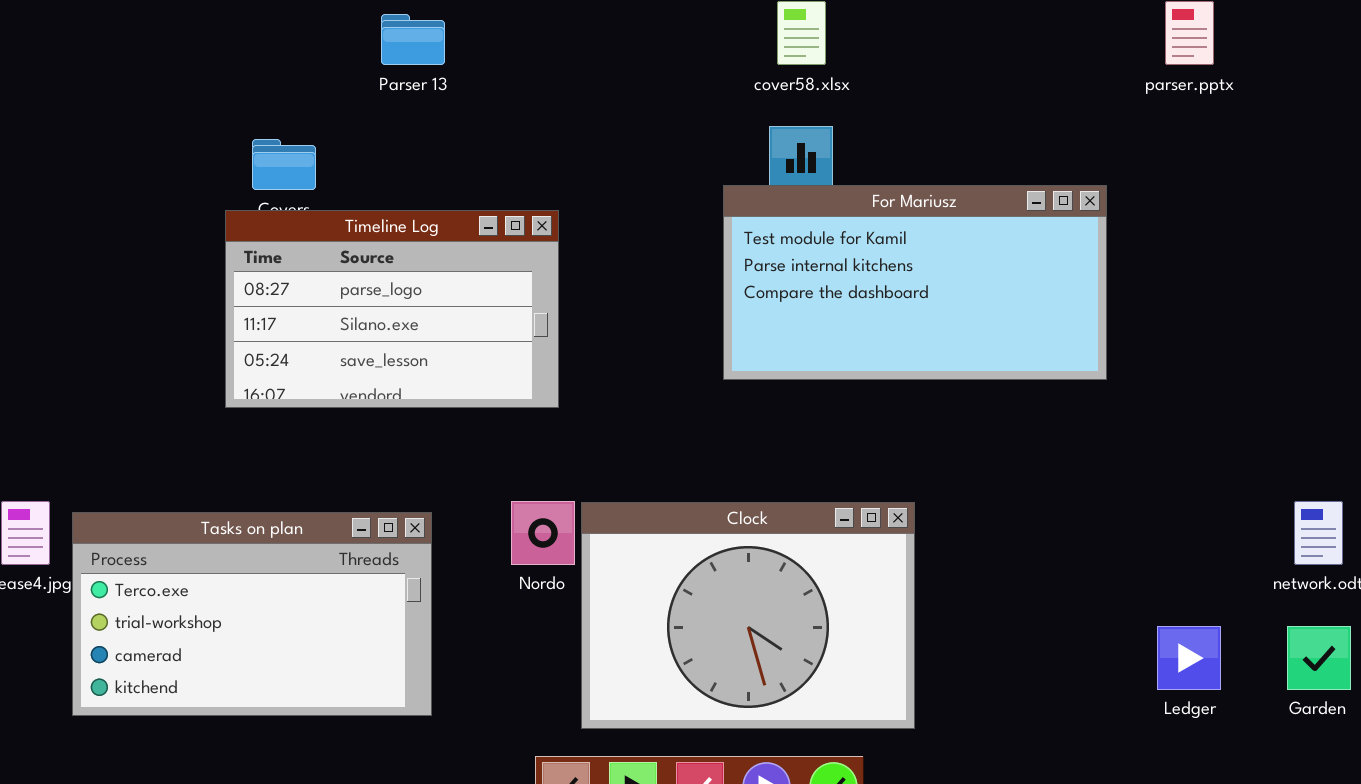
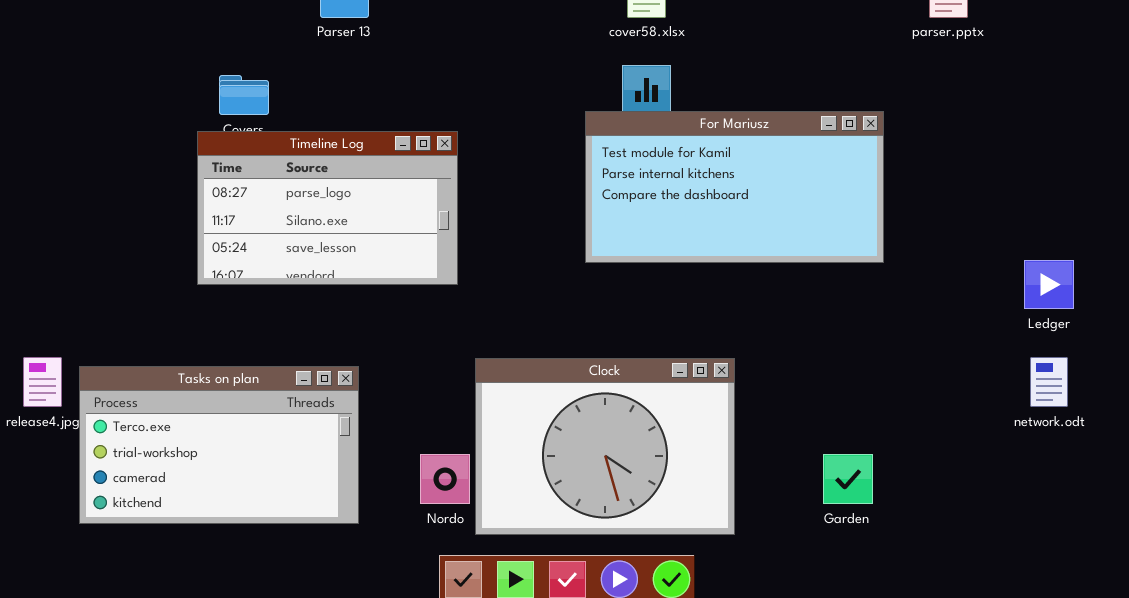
Nordo: [511,501,575,565] -> [420,454,470,504], moved
Ledger: [1157,626,1221,690] -> [1024,260,1074,309], moved
Garden: [1287,626,1351,690] -> [823,454,873,504], moved

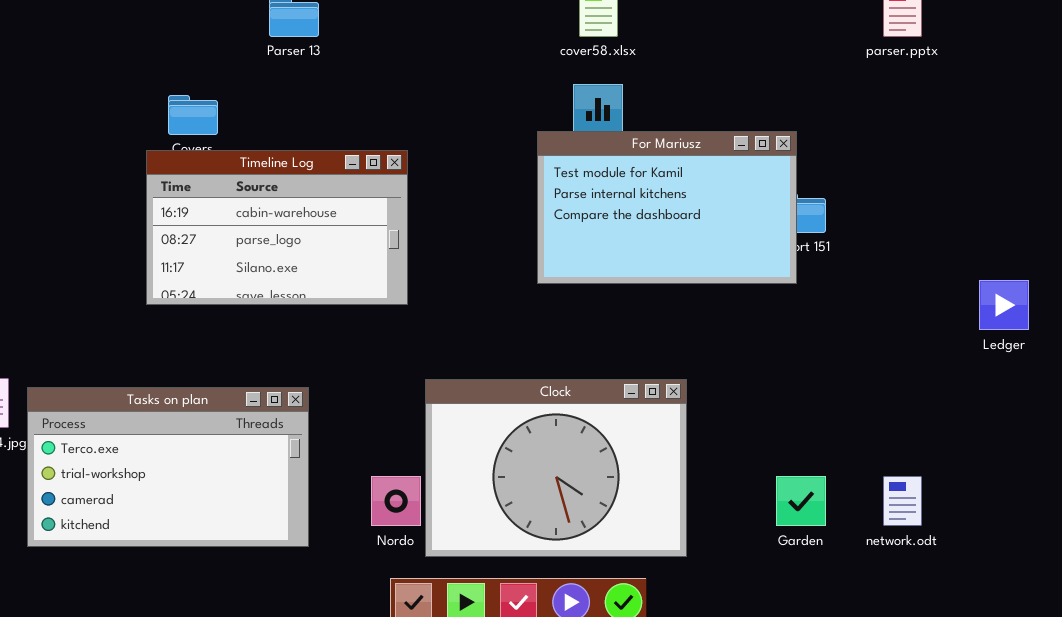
For Mariusz: [585,111,884,263] -> [537,131,797,284], resized
Timeline Log: [197,131,458,285] -> [146,150,408,305], scrolled up 1 row
network.odt: [1030,357,1068,407] -> [883,476,922,526], moved

